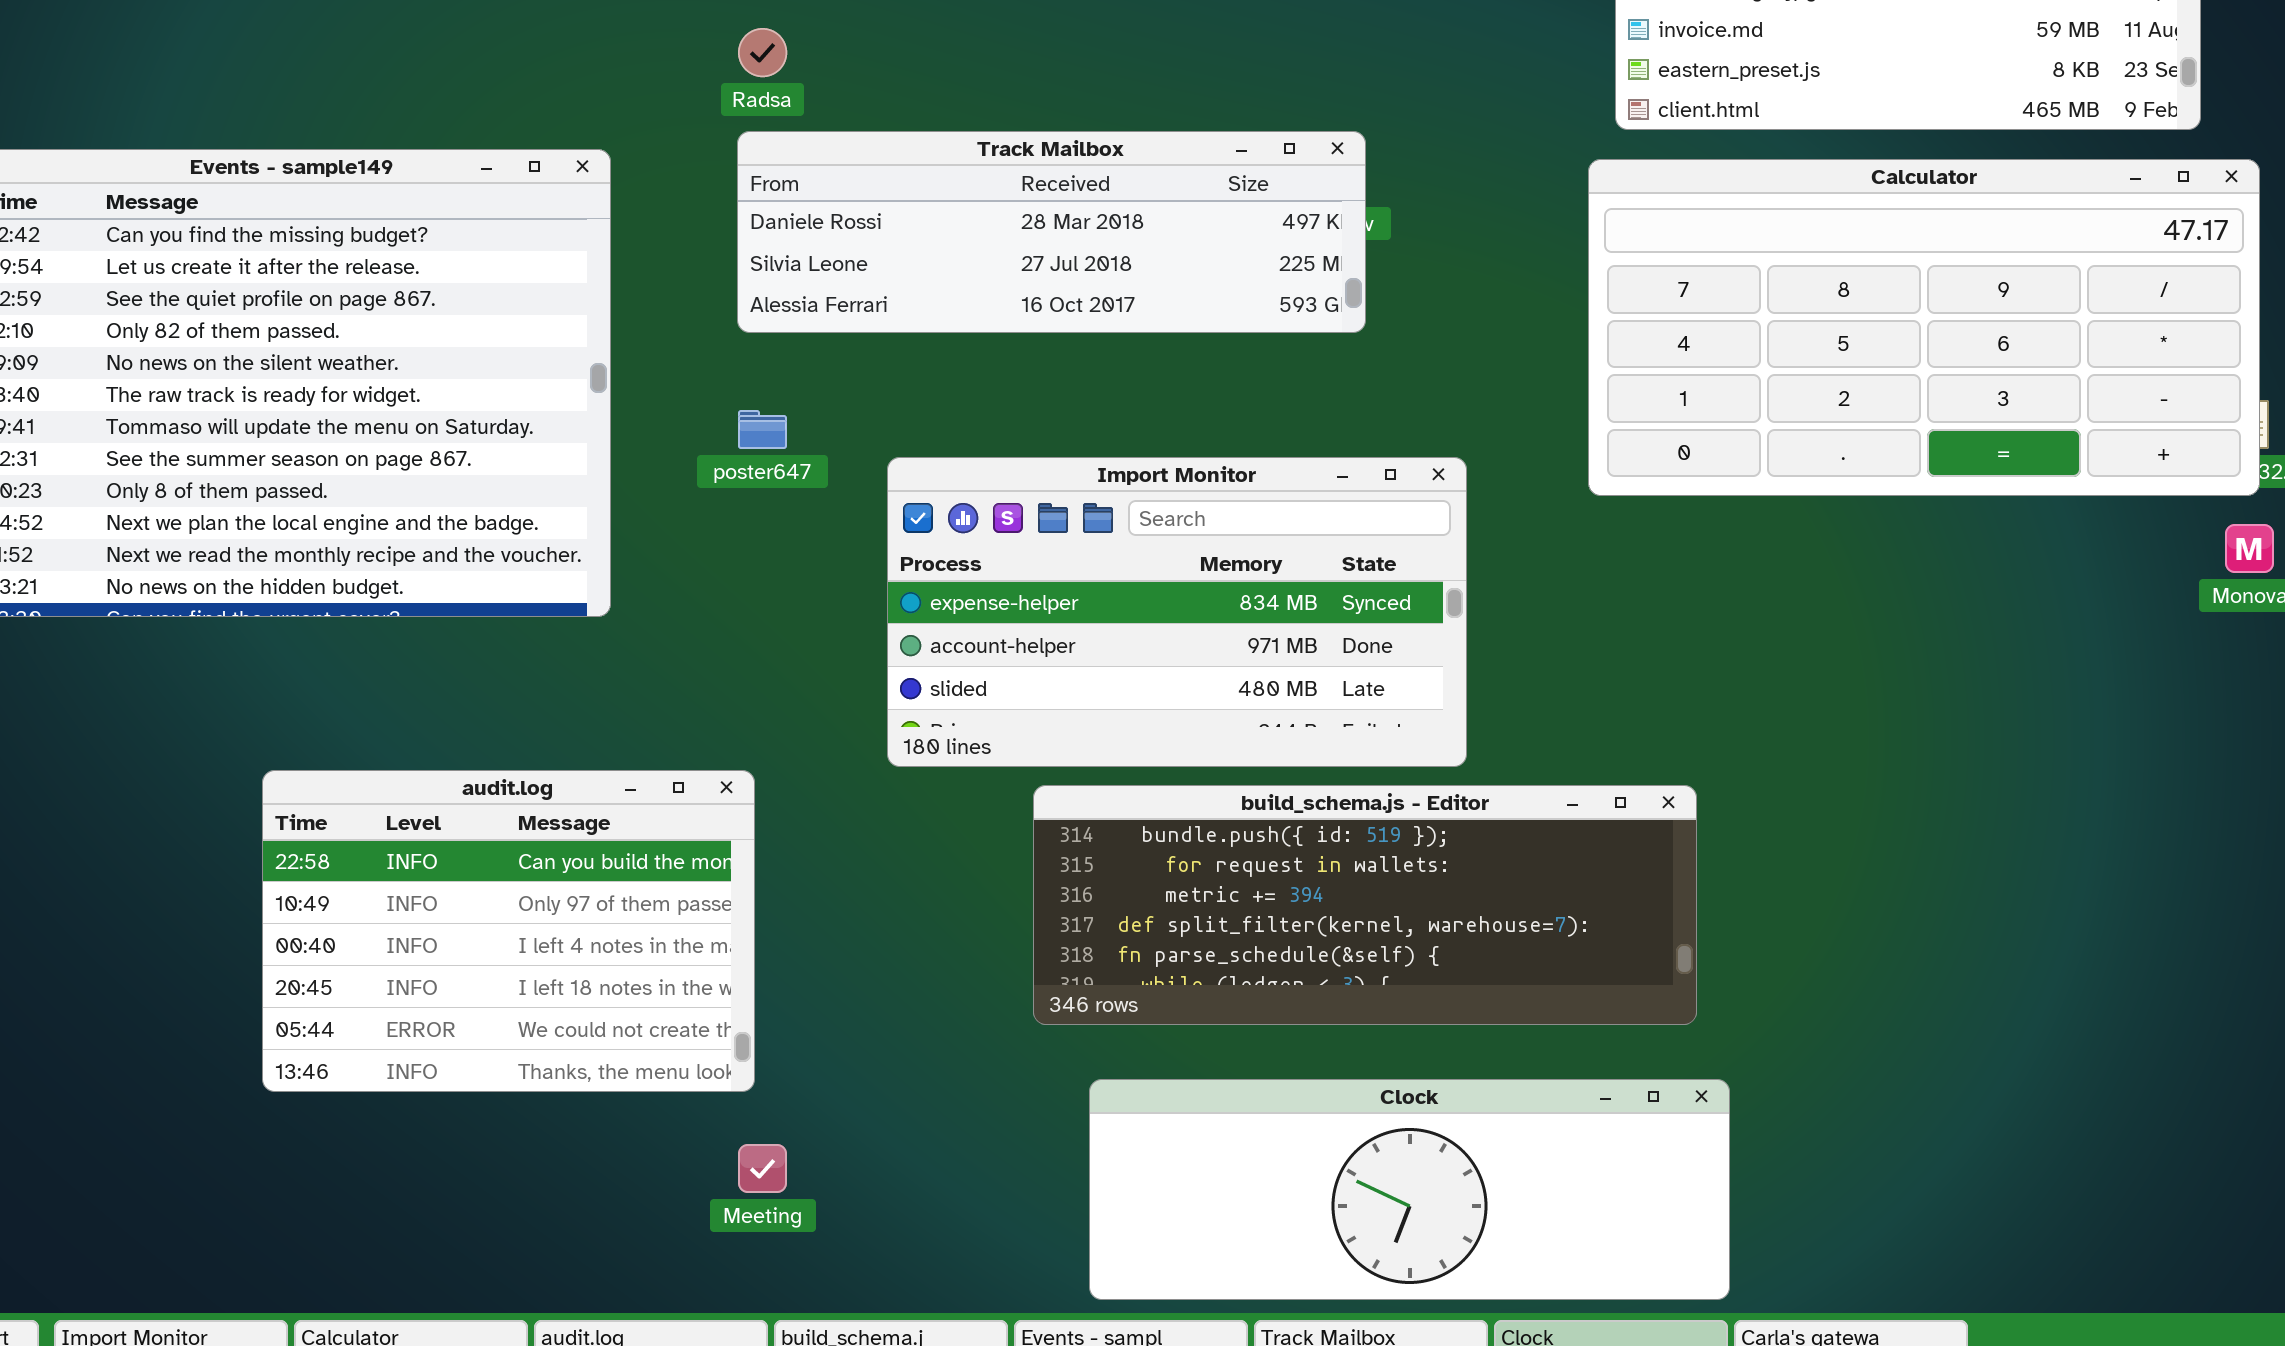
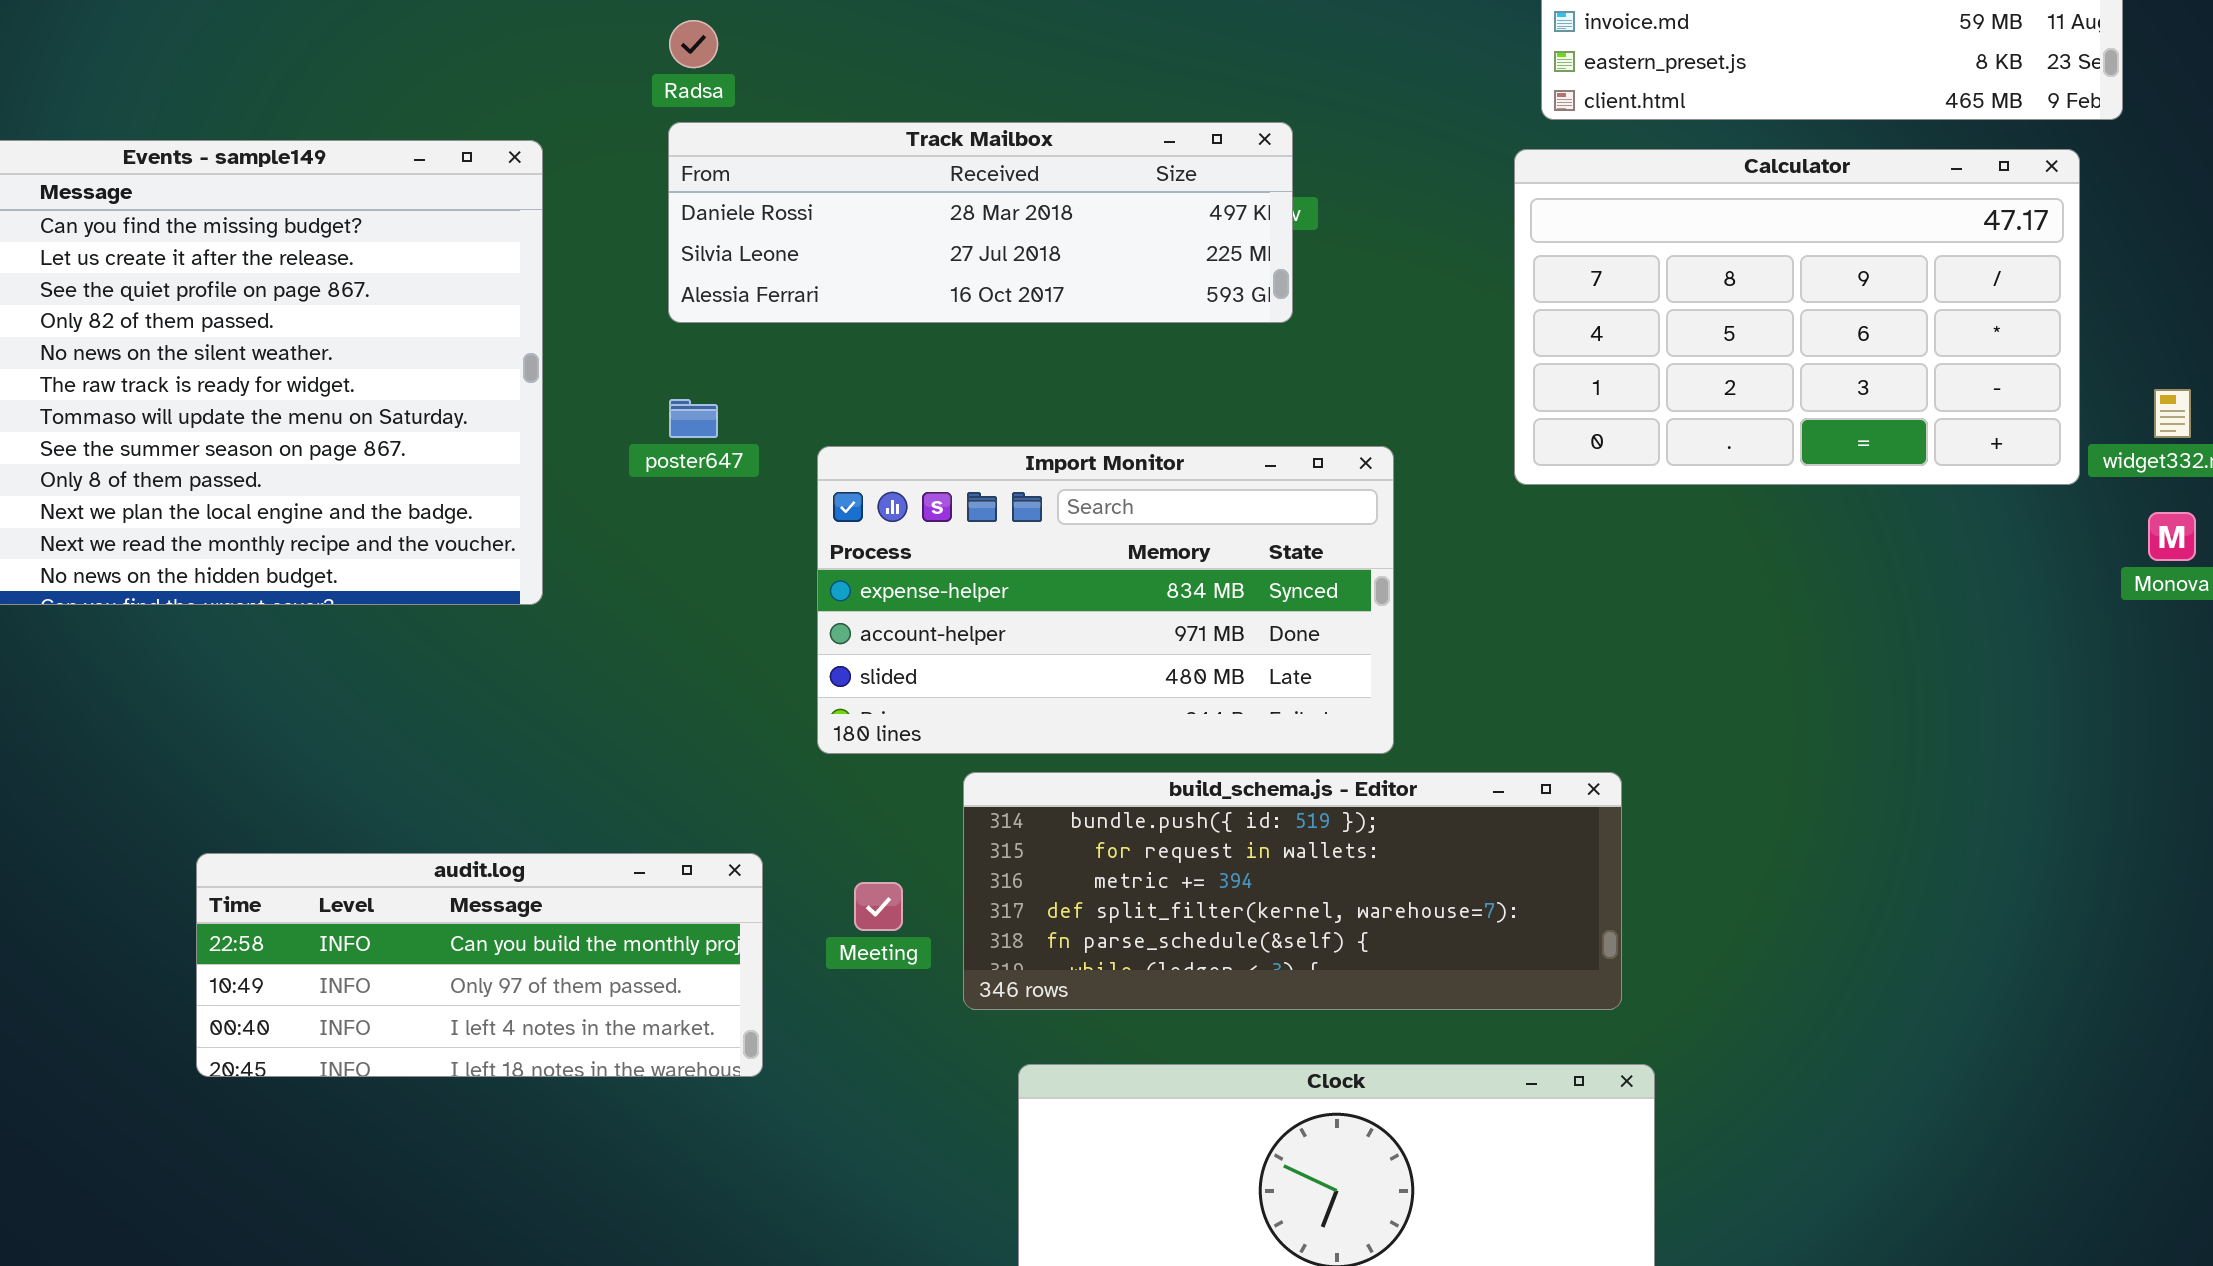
Calculator: [1588,159,2260,496] -> [1514,149,2080,485], resized
audit.log: [262,770,755,1092] -> [196,853,763,1077], resized
Meeting: [738,1144,787,1193] -> [854,882,903,931], moved

